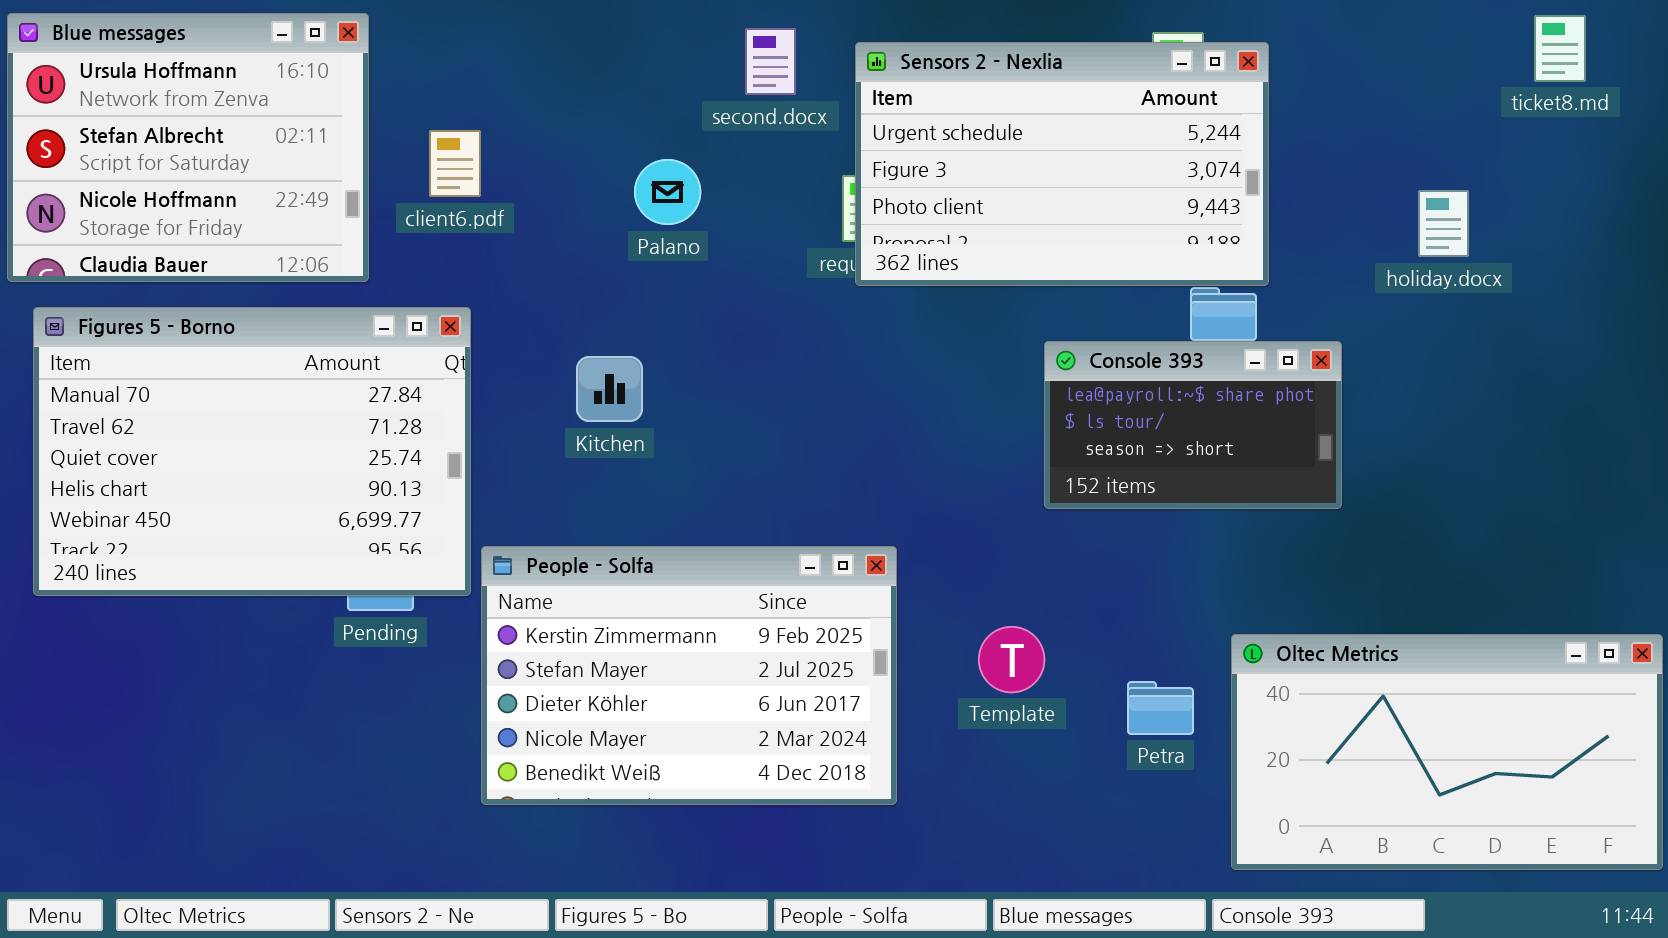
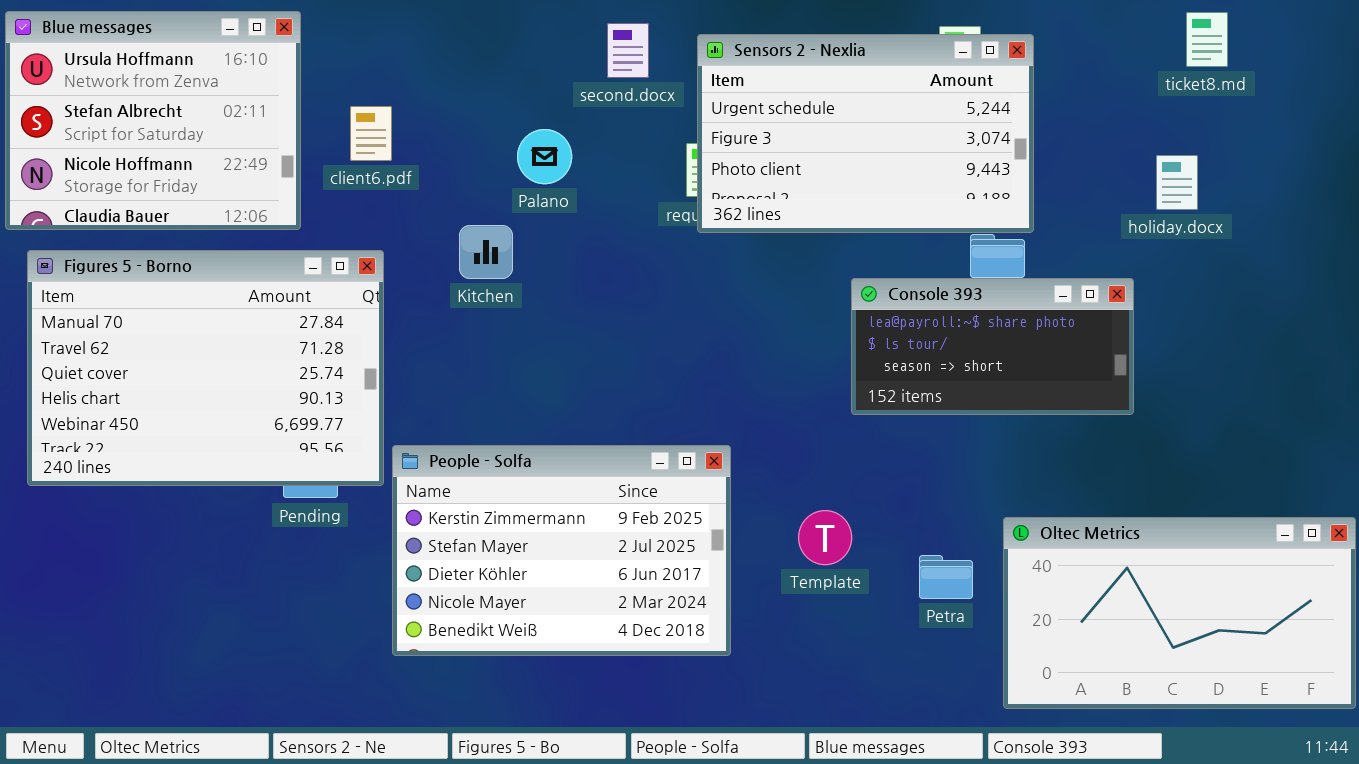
ticket8.md: [1534,15,1586,82] -> [1186,12,1228,67], moved
Console 393: [1044,341,1342,509] -> [851,278,1134,415], resized
Kitchen: [576,356,643,422] -> [459,225,513,279], moved

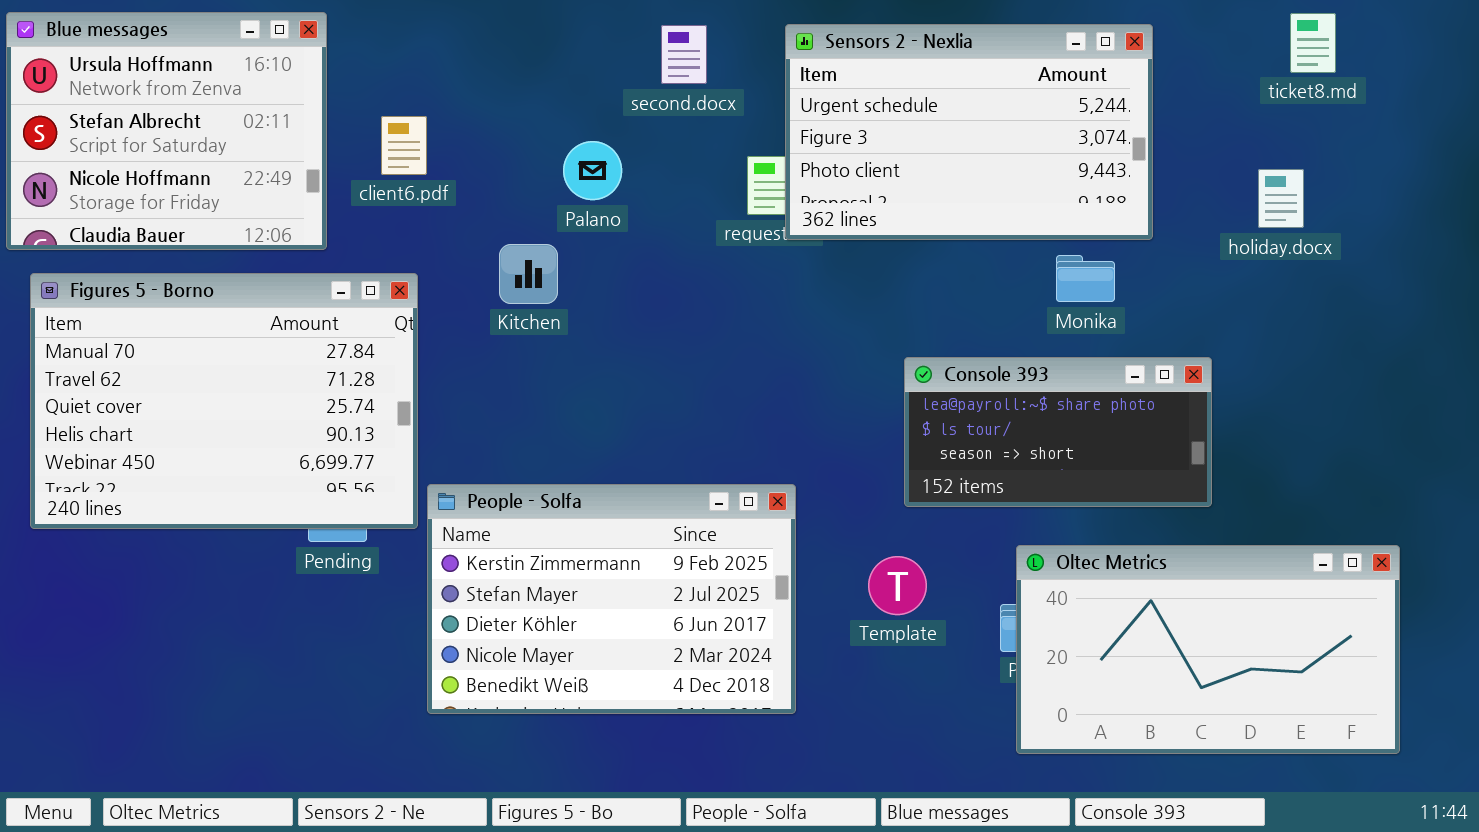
Sensors 2 - Nexlia: [697,34,1034,233] -> [785,24,1153,240], moved
Console 393: [851,278,1134,415] -> [904,357,1212,507], moved
Oltec Metrics: [1003,517,1356,709] -> [1016,545,1400,754], moved

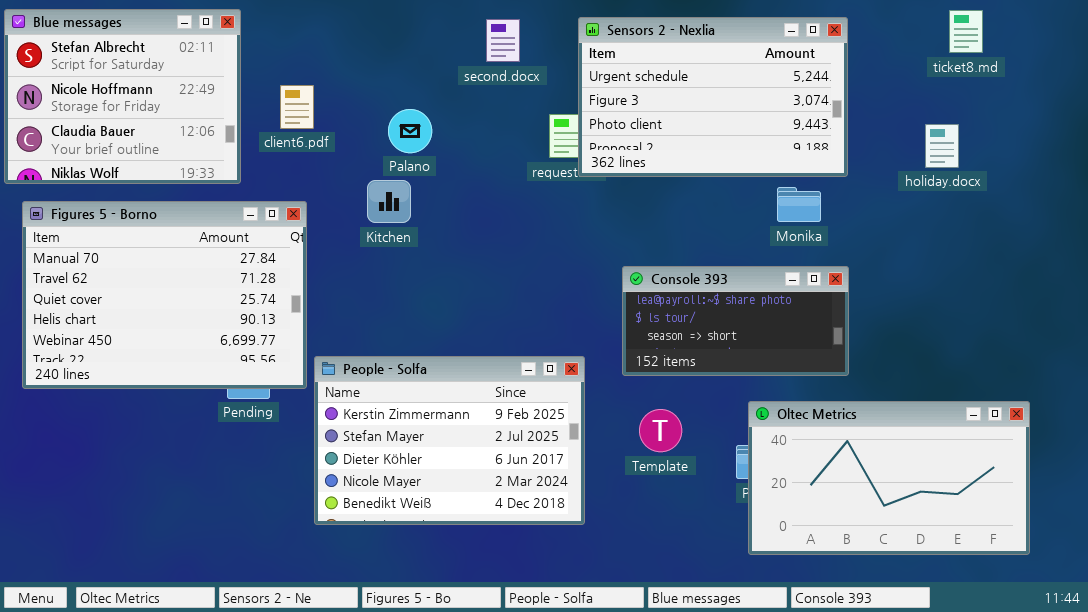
Blue messages: [6,12,327,250] -> [4,9,241,184], scrolled down 1 row
Palano: [563,141,622,200] -> [388,109,432,153], moved
Console 393: [904,357,1212,507] -> [622,266,849,376], moved

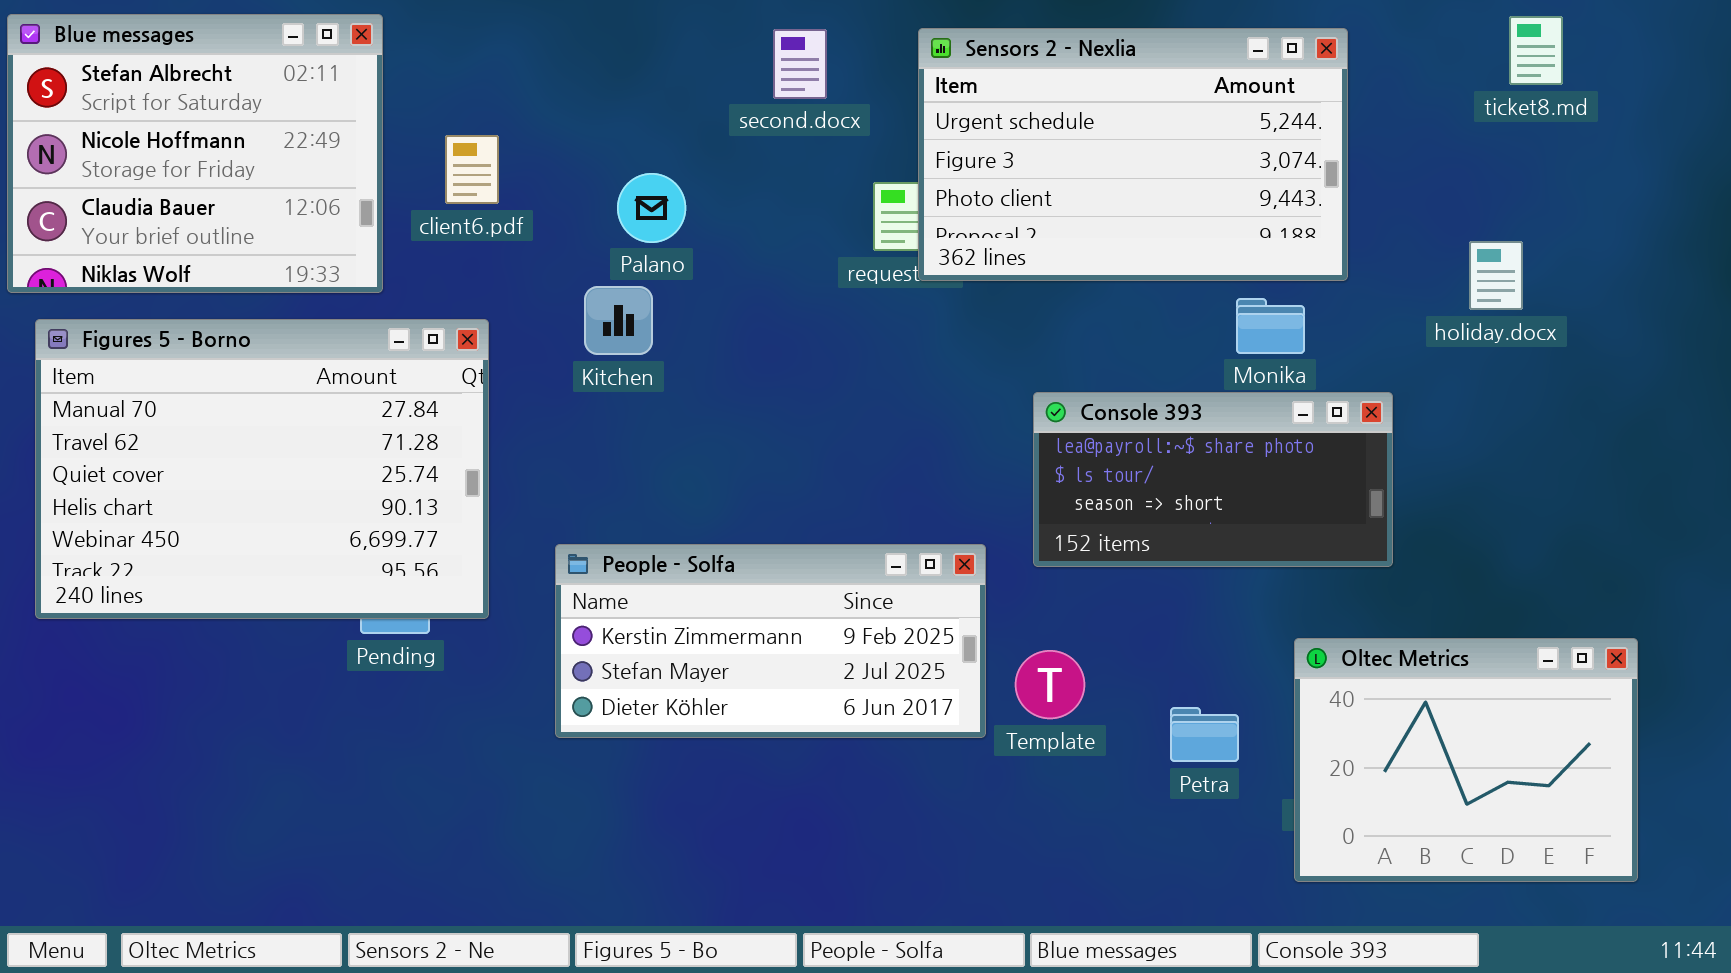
holiday.docx: [925,124,959,168] -> [1469,241,1523,310], moved
Console 393: [622,266,849,376] -> [1033,392,1393,567], moved
People - Solfa: [314,356,585,525] -> [555,544,986,738], moved, resized
Oltec Metrics: [748,401,1030,555] -> [1294,638,1638,882], resized

